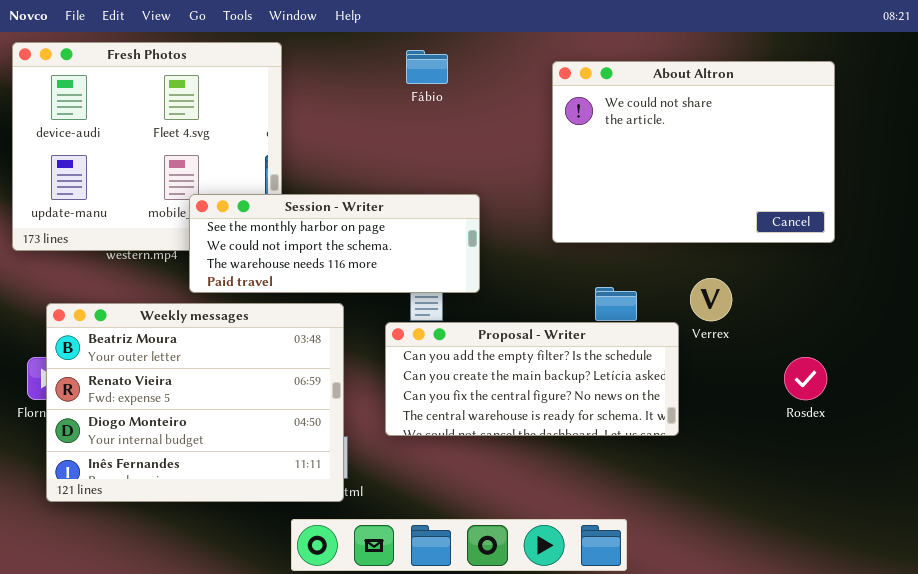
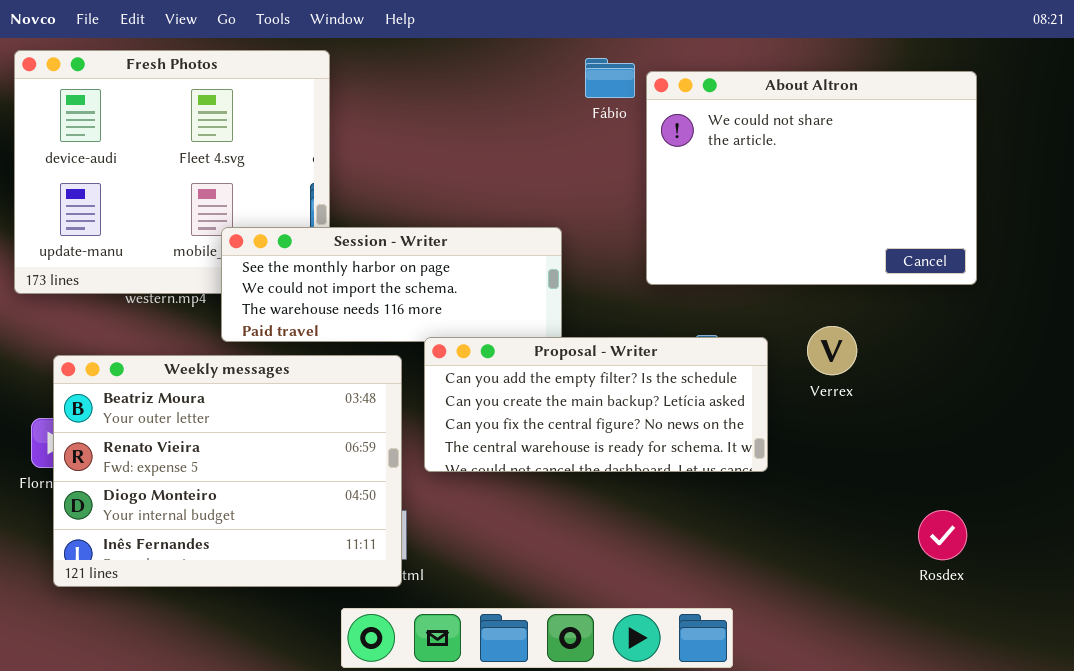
Fábio: [406,50,448,84] -> [585,58,635,98], moved
Proposal - Writer: [385,322,679,436] -> [424,337,768,472], moved
Rosdex: [784,357,827,400] -> [918,510,967,560], moved

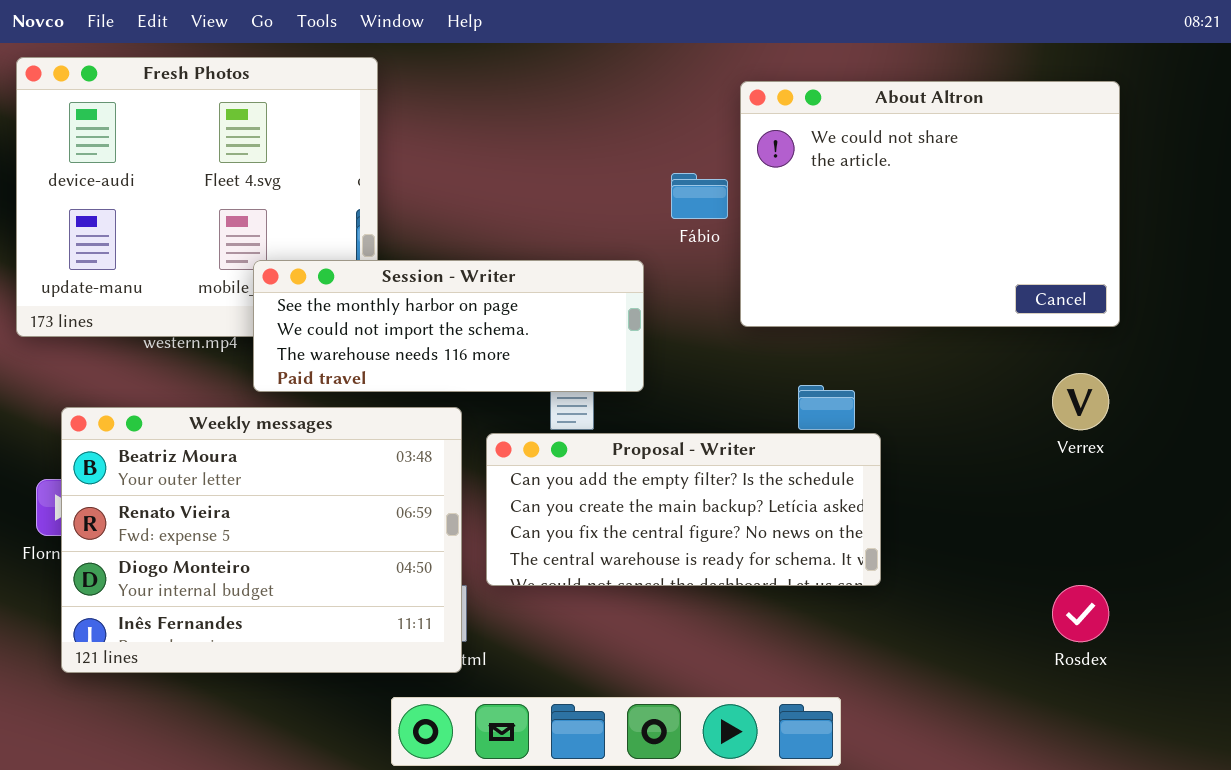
Fábio: [585,58,635,98] -> [671,173,728,219], moved
Verrex: [807,326,857,375] -> [1052,373,1109,430], moved
Proposal - Writer: [424,337,768,472] -> [486,433,881,586], moved

